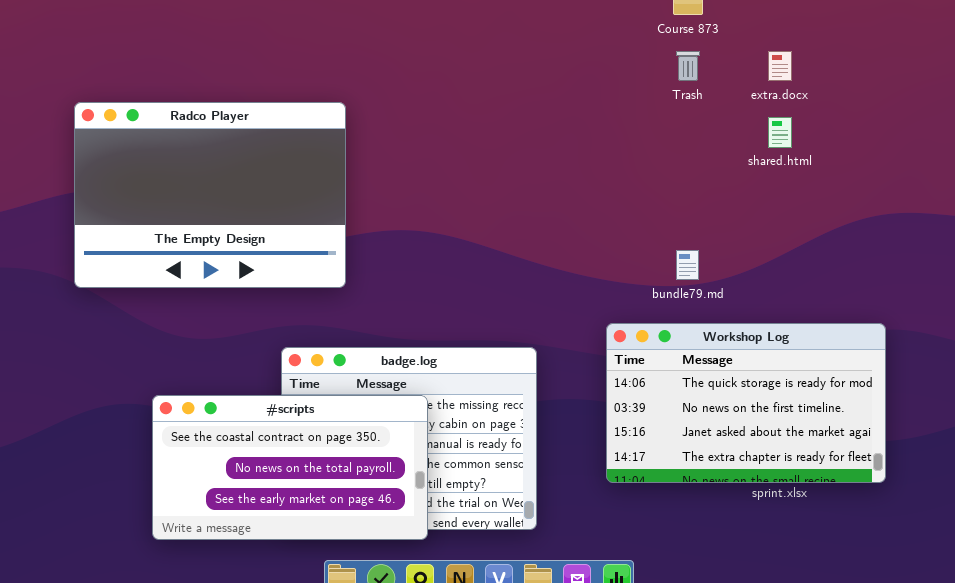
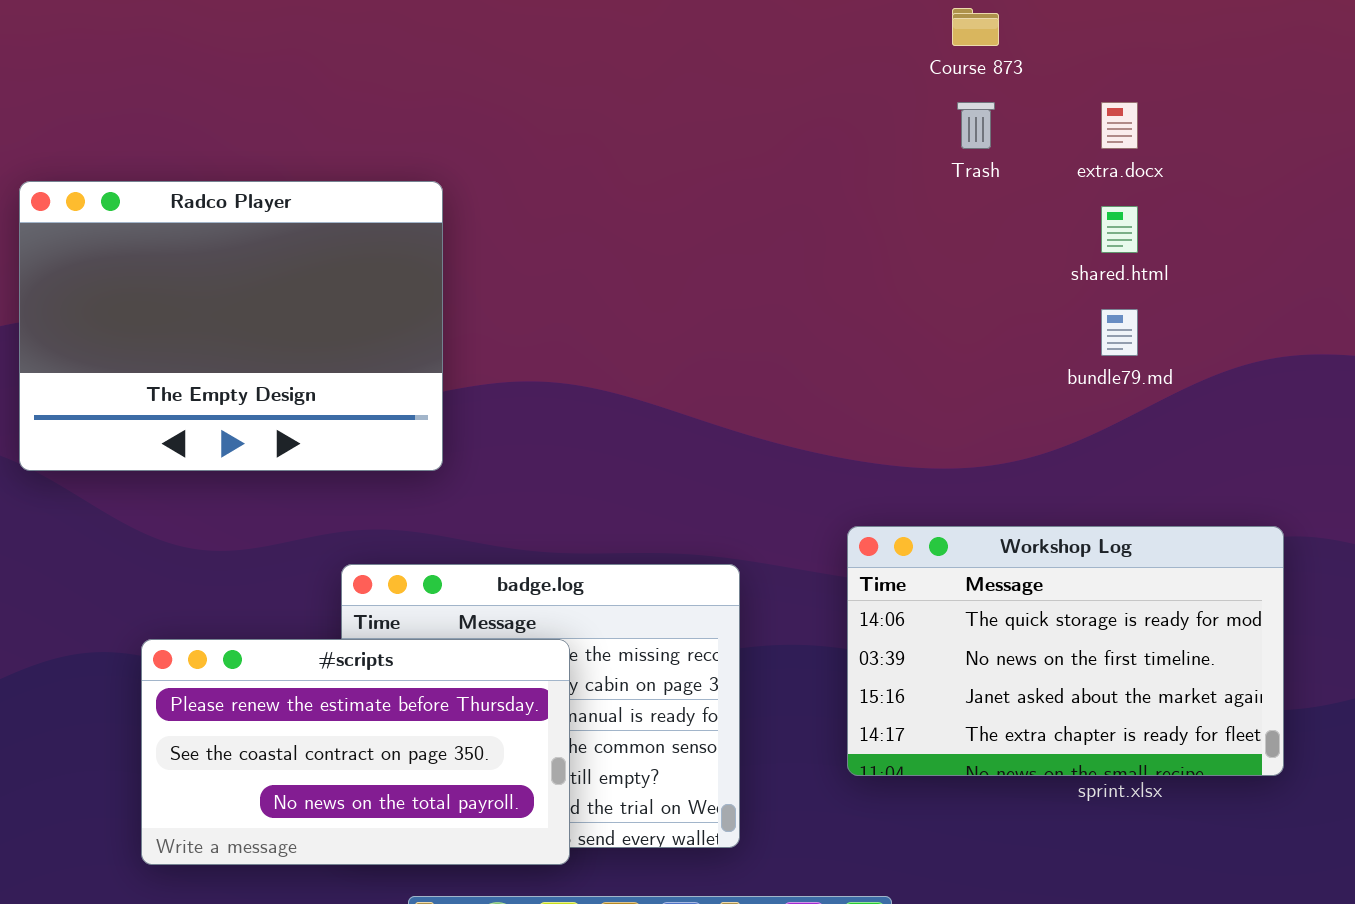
bundle79.md: [676,250,699,280] -> [1101,309,1138,356], moved
#scripts: [152,395,428,540] -> [141,639,570,865], scrolled up 1 row

